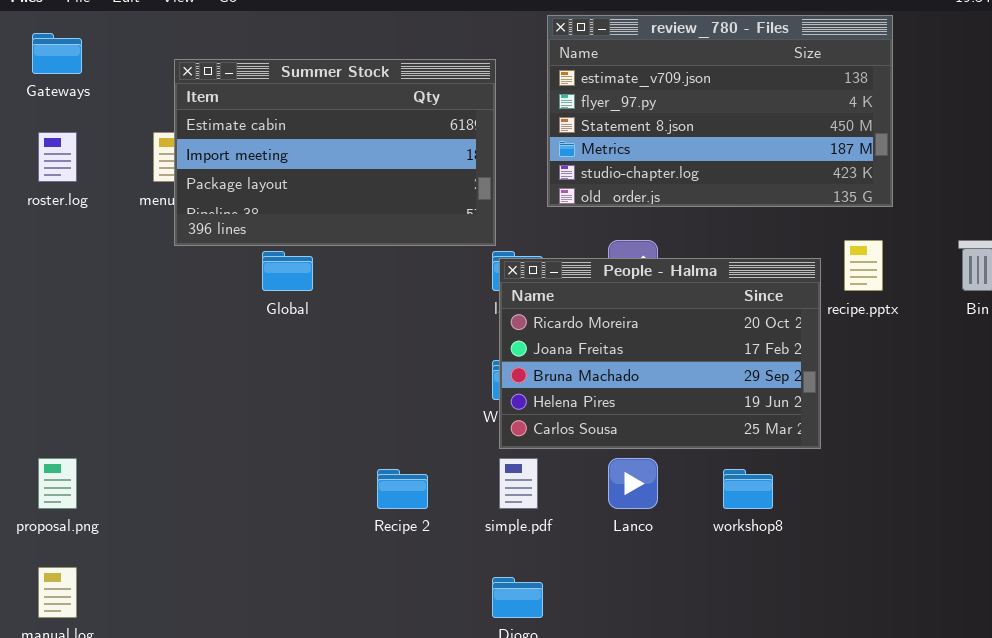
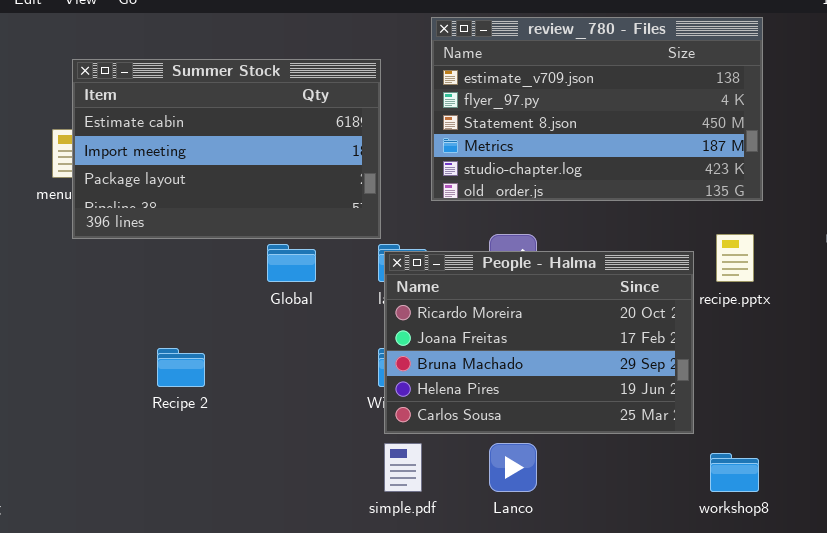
Global: [262,251,313,291] -> [267,244,316,282], moved
Recipe 2: [377,469,428,509] -> [157,348,205,387], moved
workshop8: [723,469,773,509] -> [710,453,759,492], moved

